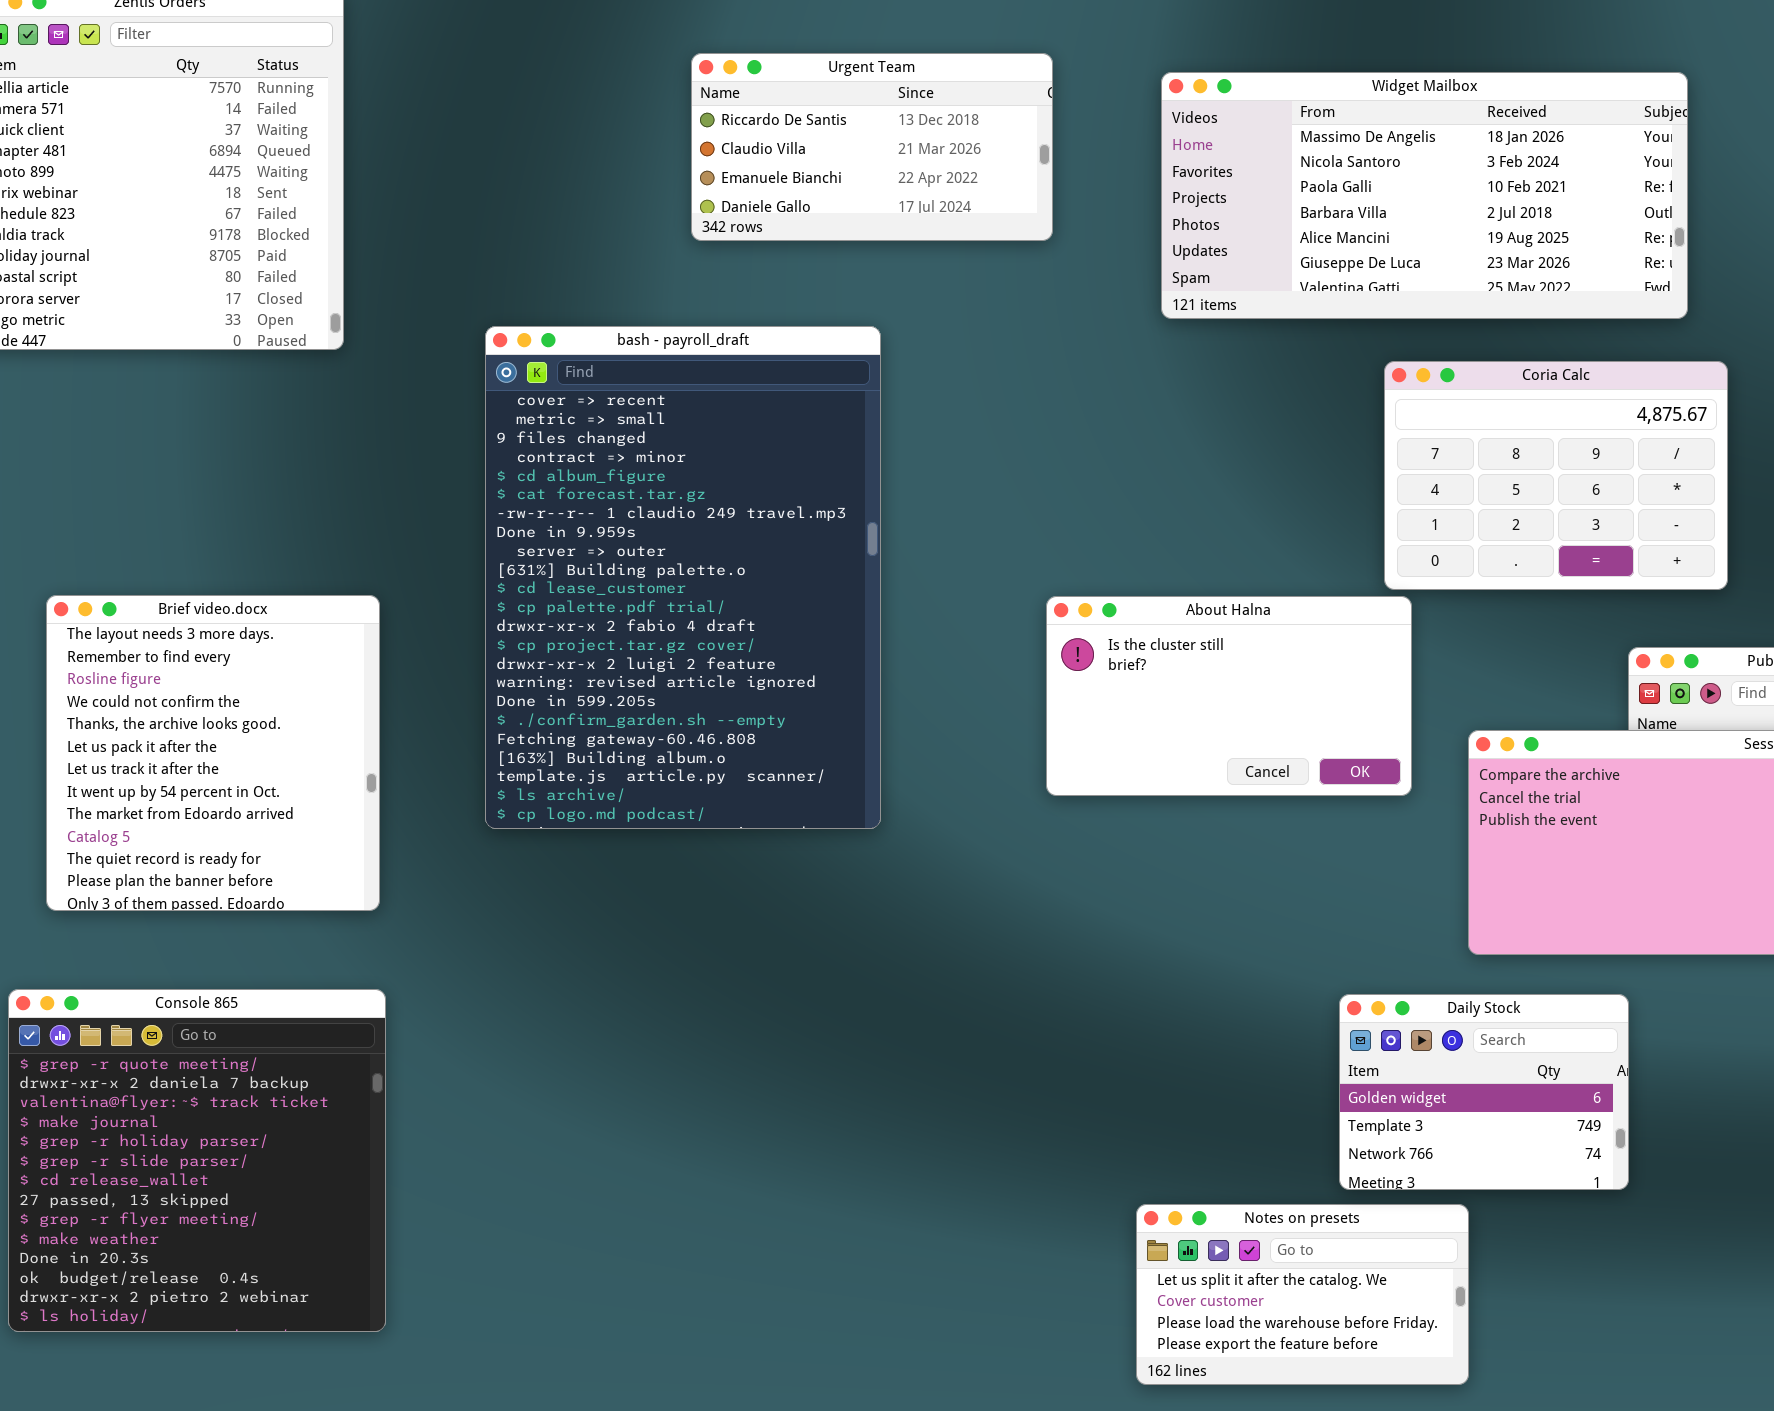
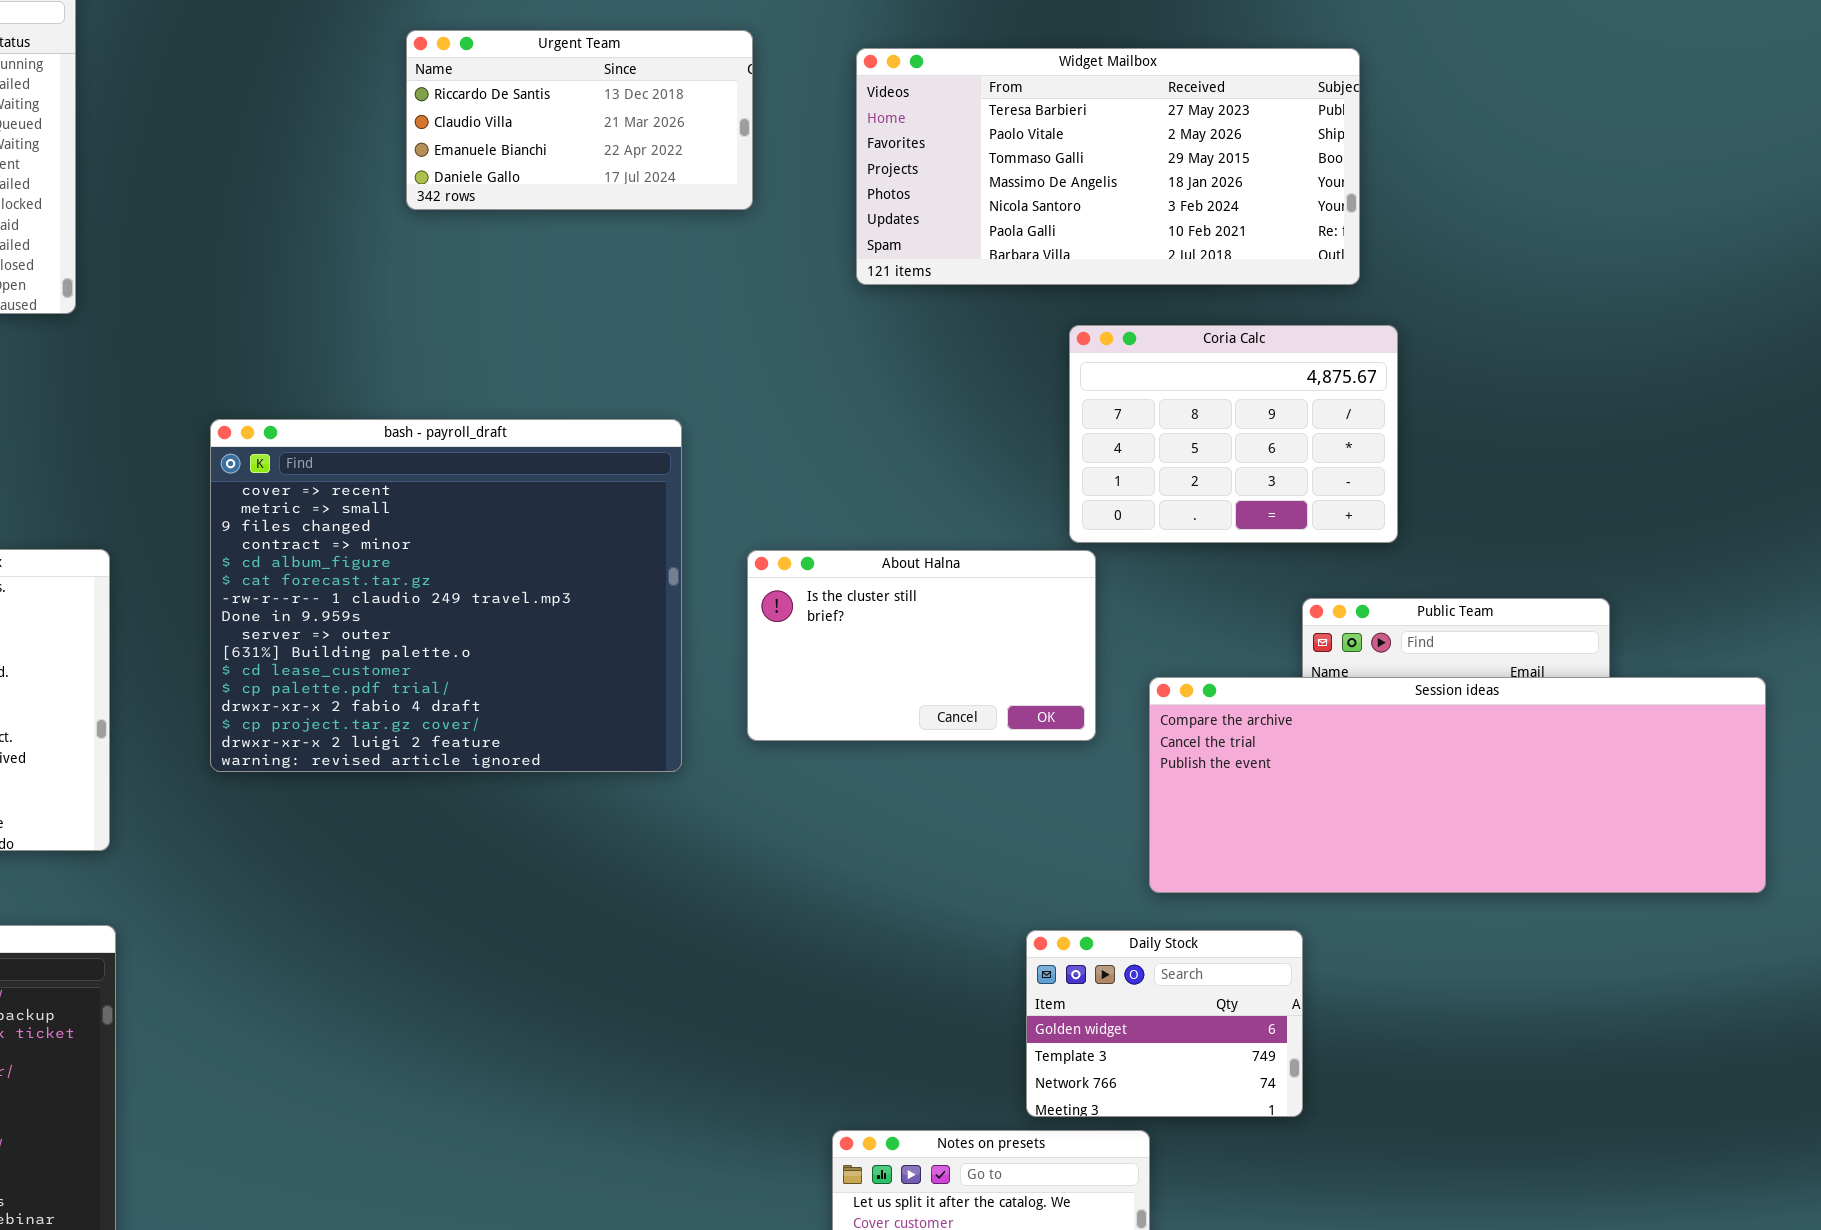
Widget Mailbox: [1161,72,1688,319] -> [856,48,1360,285], scrolled up 3 rows
bash - payroll_draft: [485,326,881,829] -> [210,419,682,772], resized

